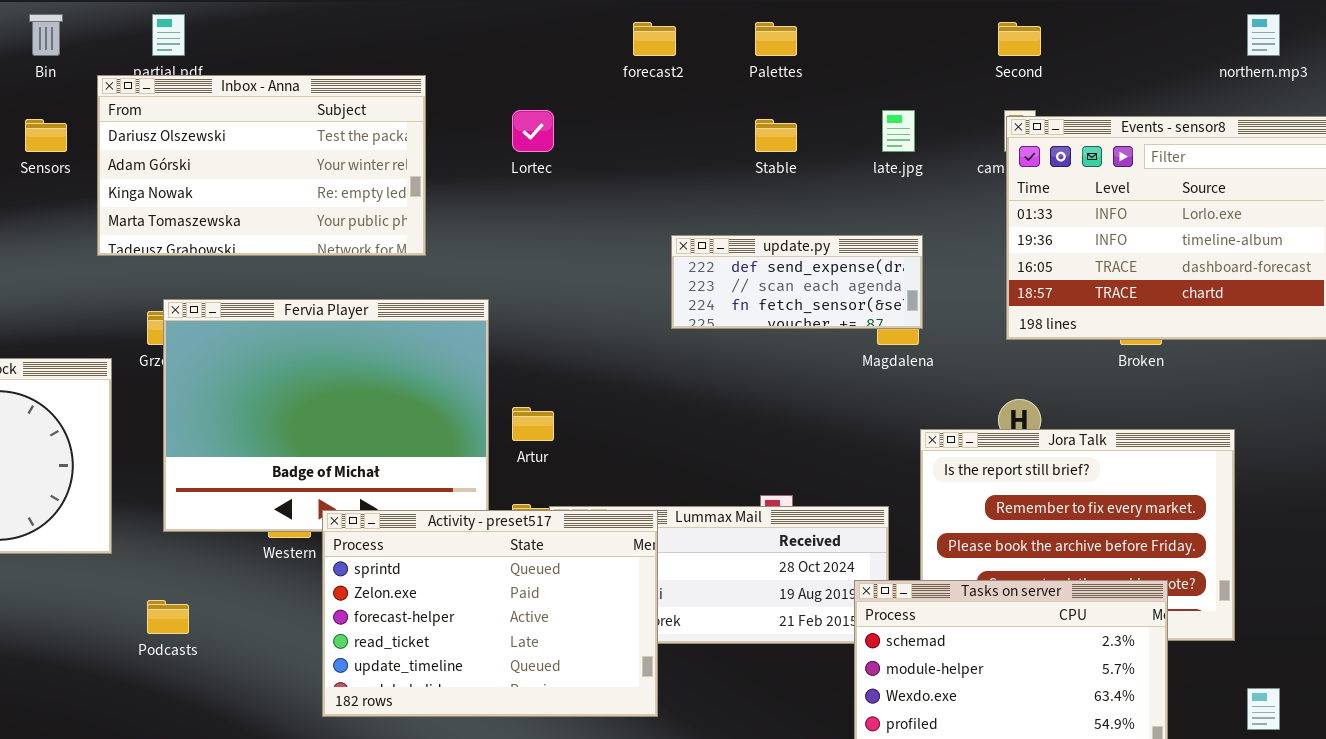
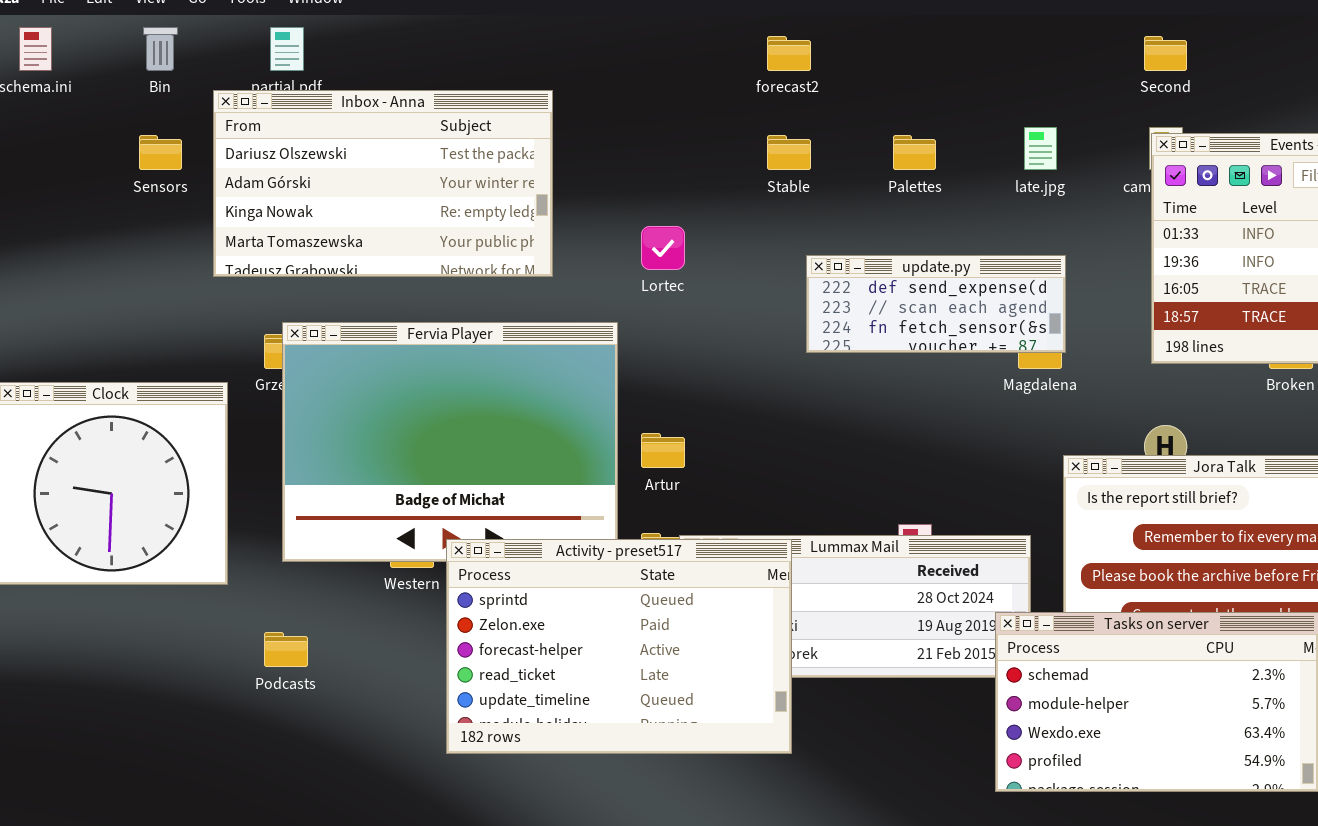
Palettes: [755,22,797,56] -> [893,135,936,170], moved
Lortec: [512,110,554,152] -> [641,226,685,270], moved
Stable: [755,119,797,152] -> [767,135,811,170], moved

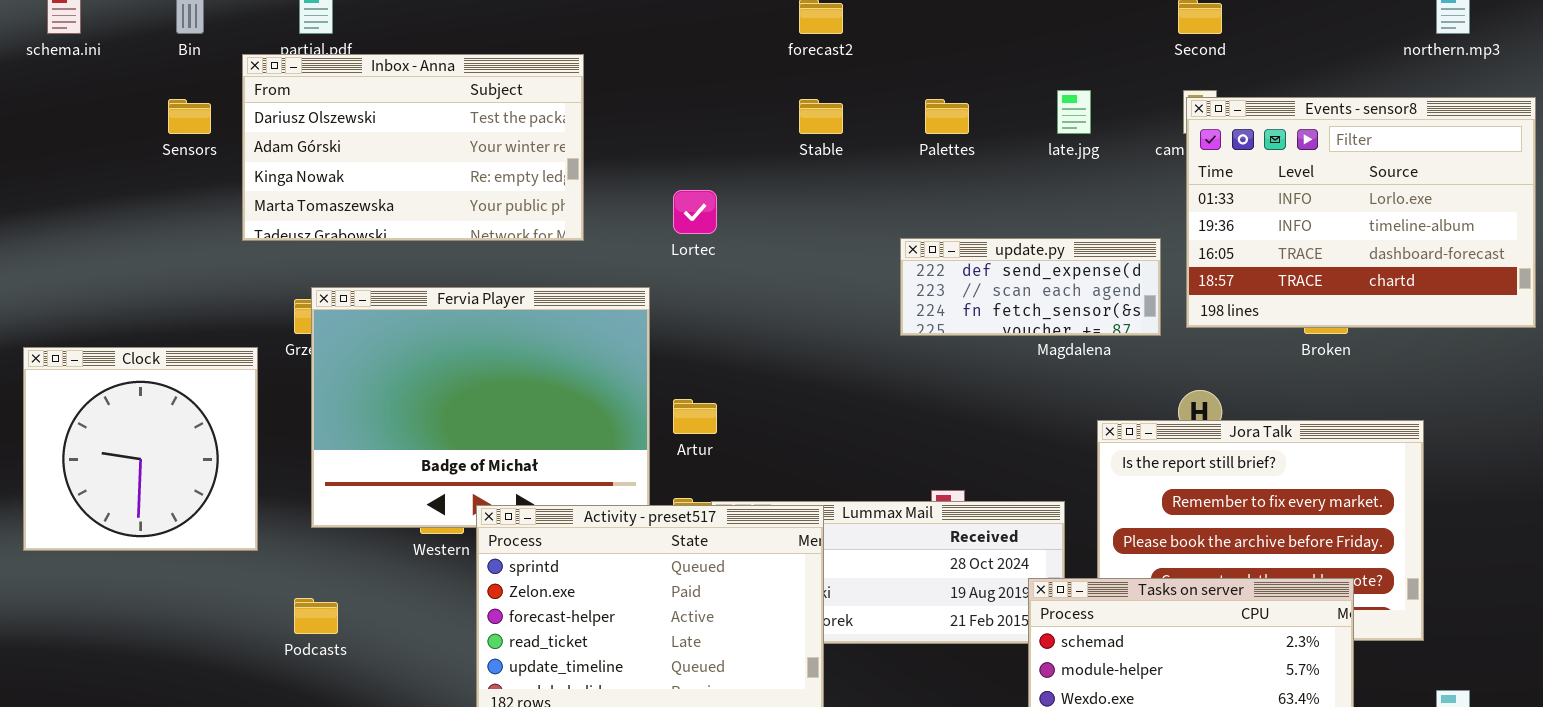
update.py: [806,255,1066,353] -> [900,238,1161,336], moved

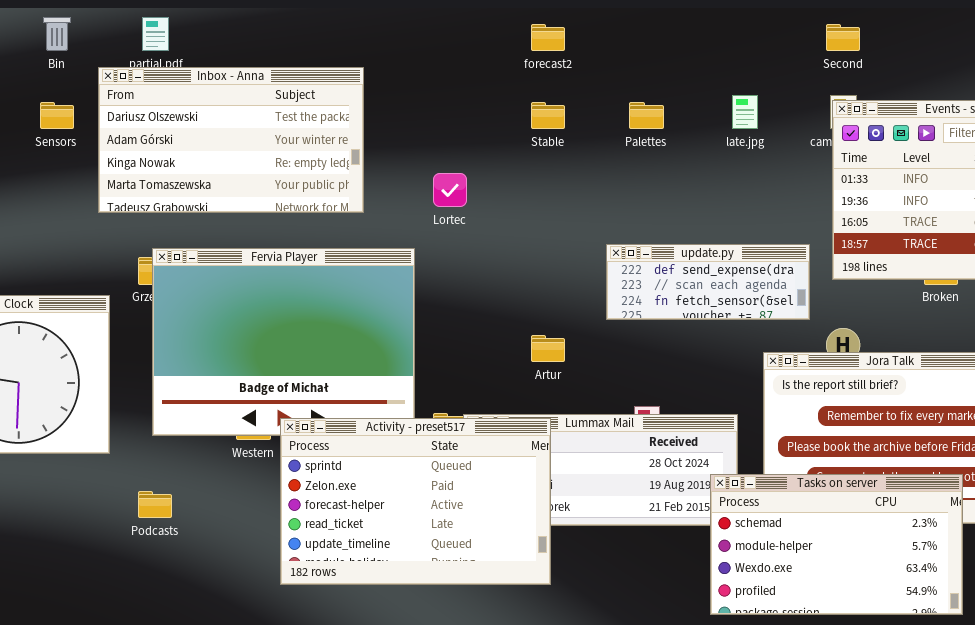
update.py: [900,238,1161,336] -> [606,244,810,320], moved
Artur: [673,399,717,434] -> [531,335,565,362], moved

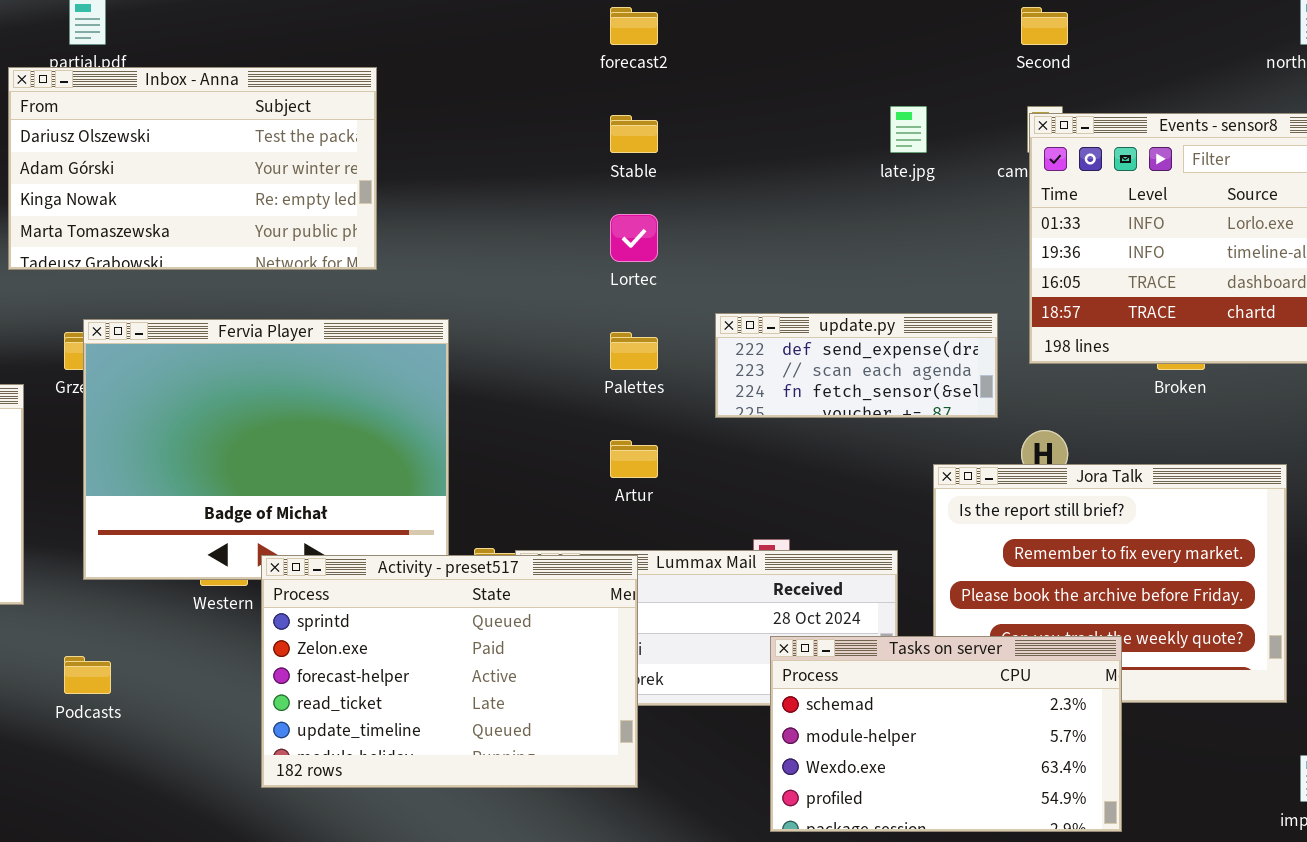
Palettes: [629,102,664,129] -> [610,332,658,370], moved
Lortec: [433,173,467,207] -> [610,214,658,262], moved
Tasks on server: [710,474,963,615] -> [770,636,1122,832], moved

